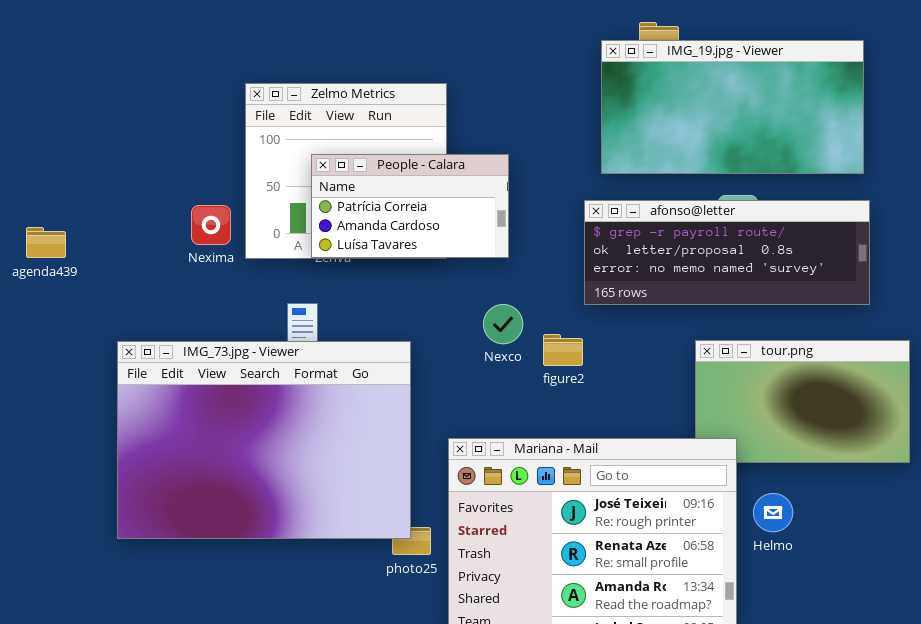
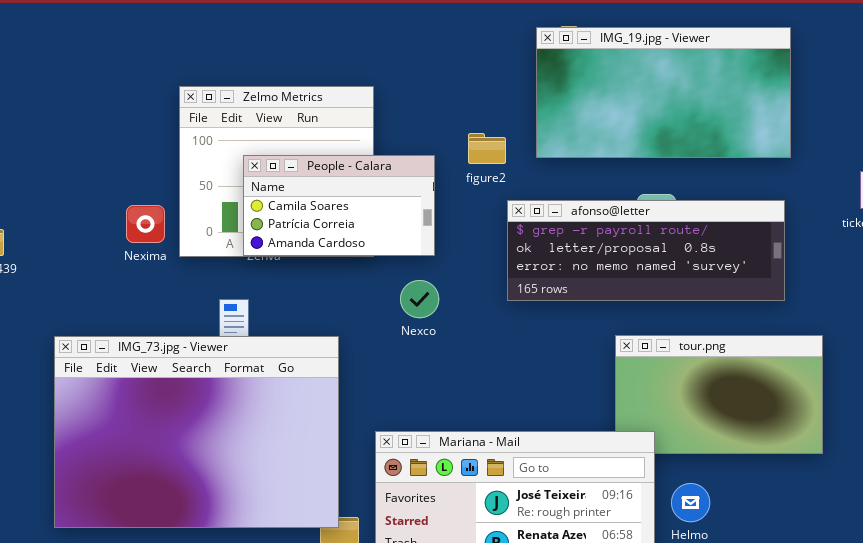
IMG_19.jpg - Viewer: [601,40,864,174] -> [536,27,791,158], moved
People - Calara: [311,154,509,258] -> [243,155,435,256], scrolled up 1 row
Nexco: [483,304,523,344] -> [400,280,439,318], moved
figure2: [543,334,583,366] -> [468,133,506,164], moved

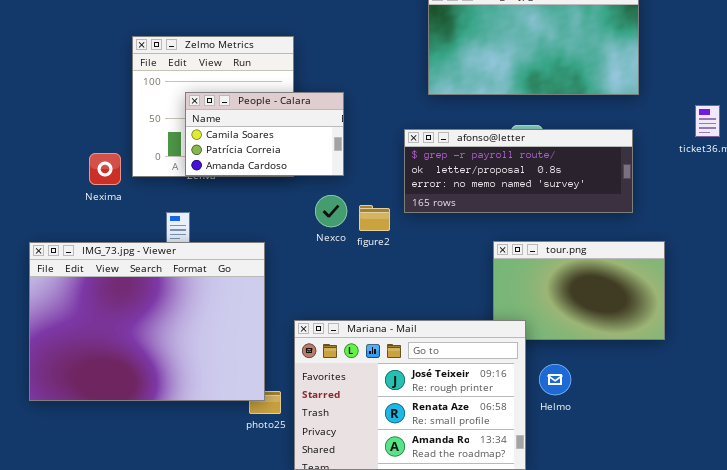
figure2: [468,133,506,164] -> [359,205,390,231], moved
Nexima: [126,205,165,243] -> [89,153,121,185], moved

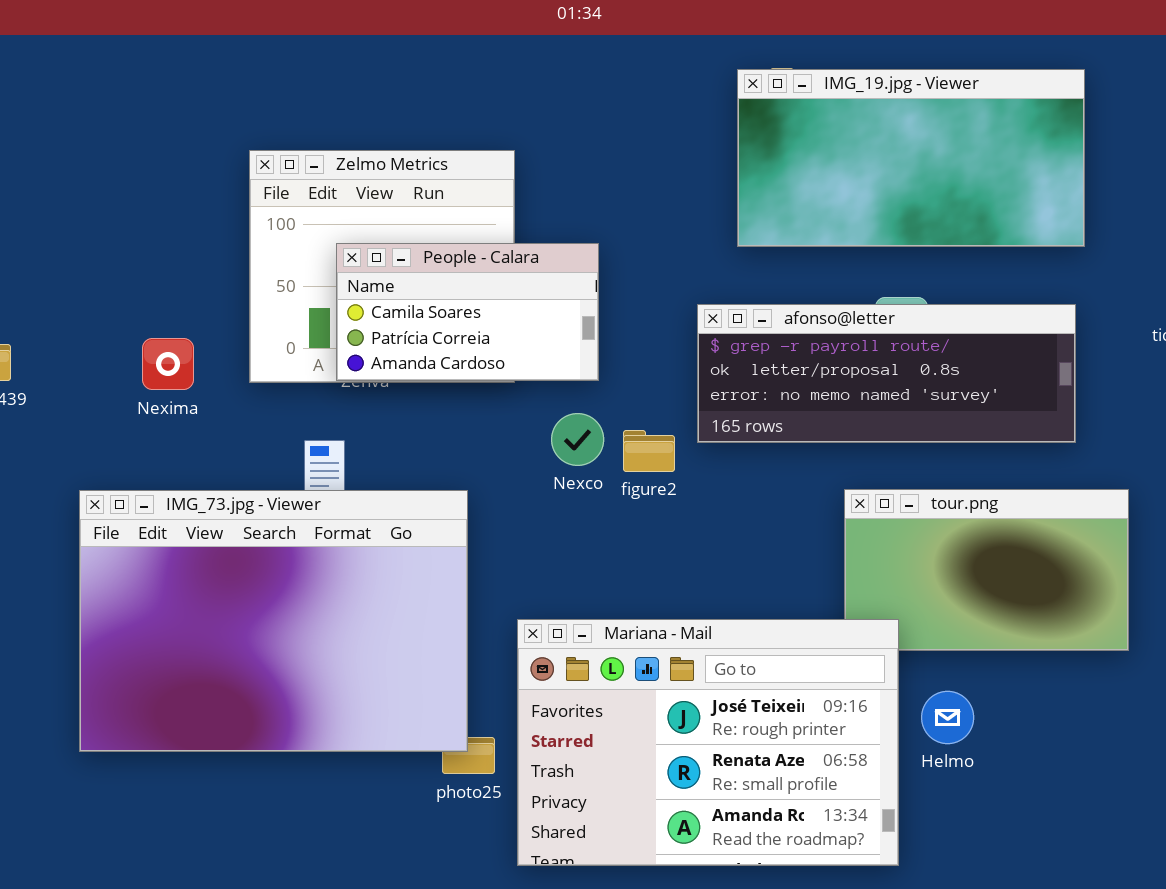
Nexima: [89,153,121,185] -> [142,338,194,390], moved

